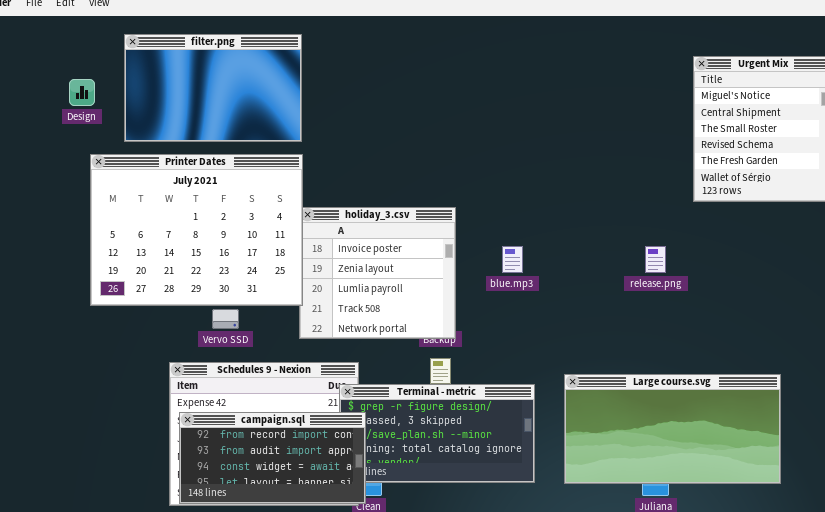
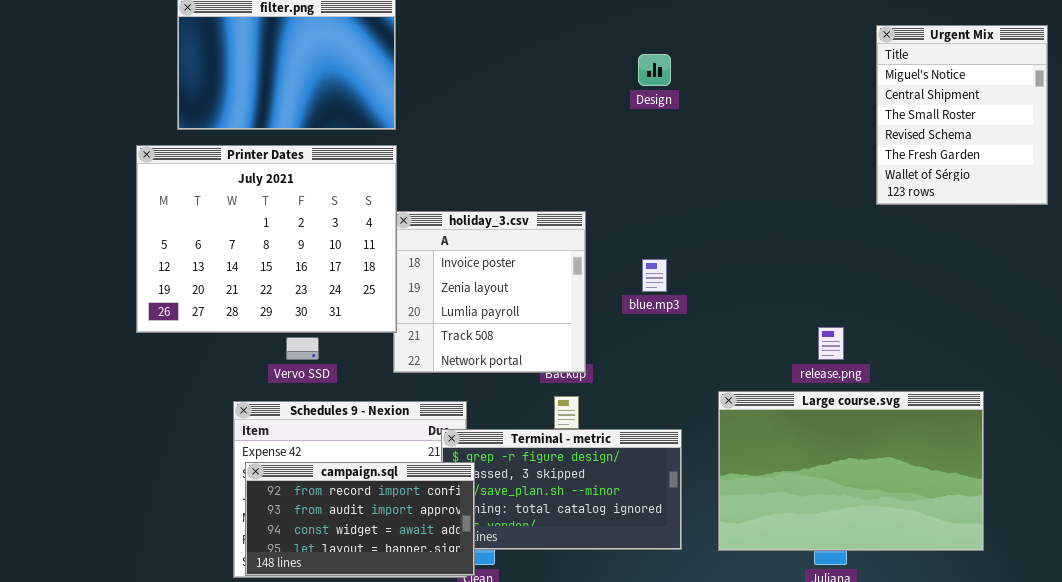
Design: [69,79,95,106] -> [638,54,671,86], moved
release.png: [645,246,666,273] -> [818,327,844,360], moved
Large course.svg: [564,374,781,484] -> [718,391,984,551], resized

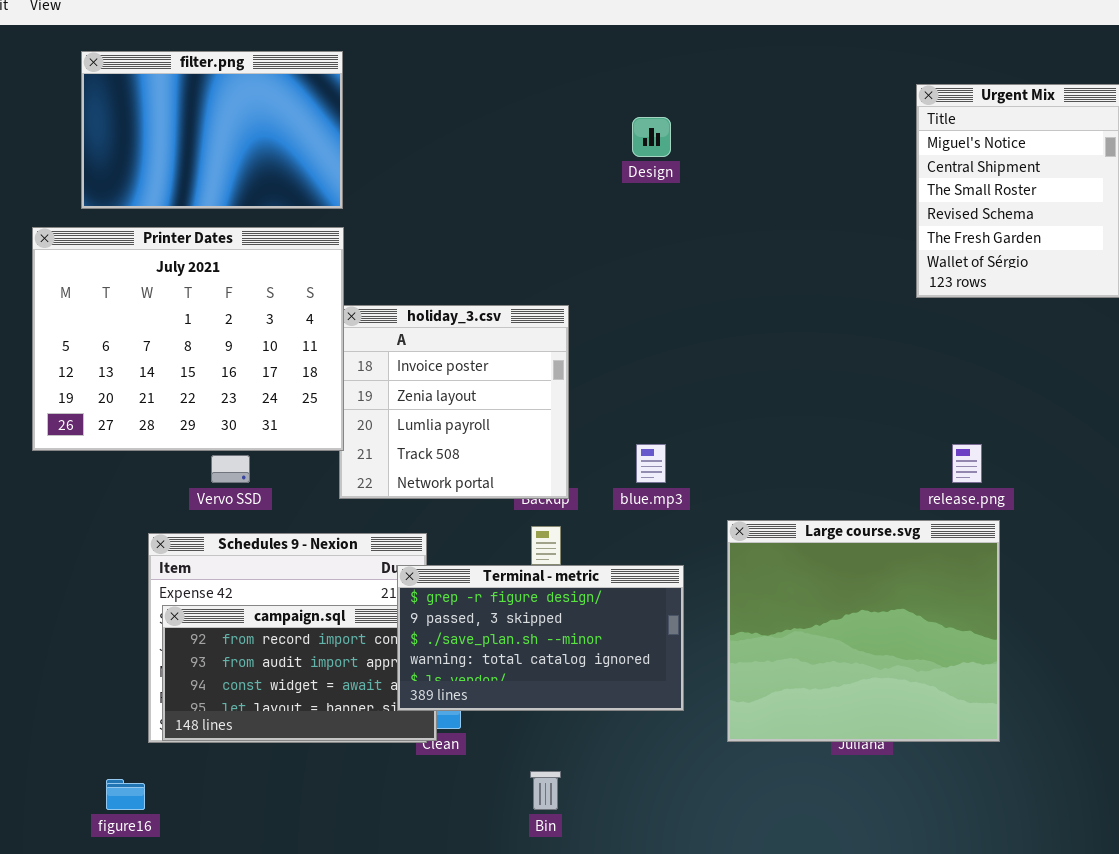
blue.mp3: [642,259,667,292] -> [636,444,666,483], moved
release.png: [818,327,844,360] -> [952,444,982,483], moved
Large course.svg: [718,391,984,551] -> [727,520,1000,742], resized
Terminal - metric: [441,429,682,550] -> [397,565,684,711], raised

